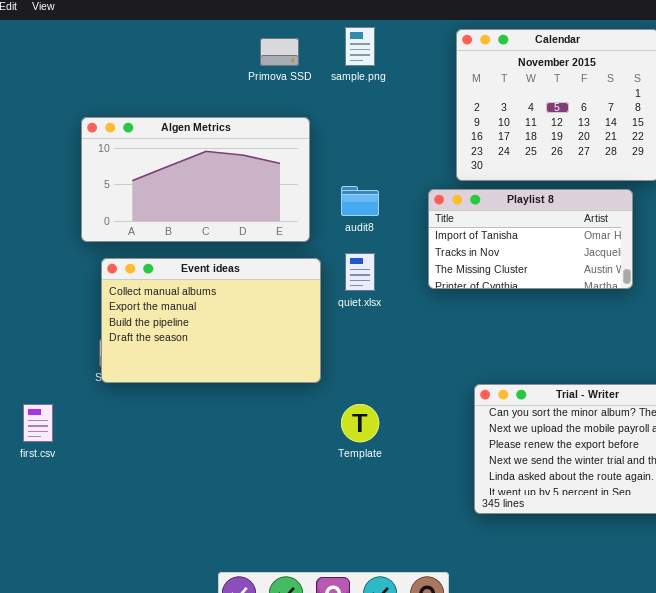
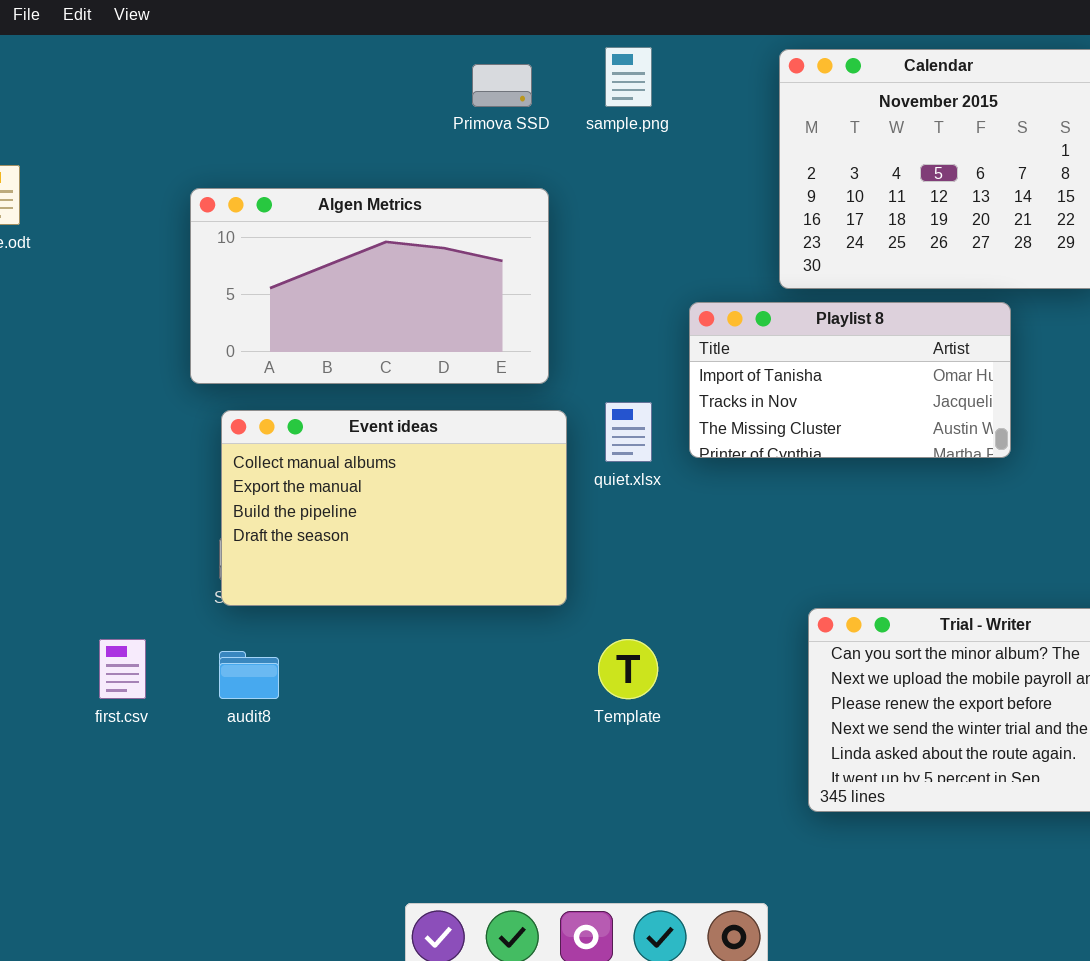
audit8: [341,186,379,216] -> [219,651,279,699], moved
Playlist 8: [428,189,633,289] -> [689,302,1011,458], moved

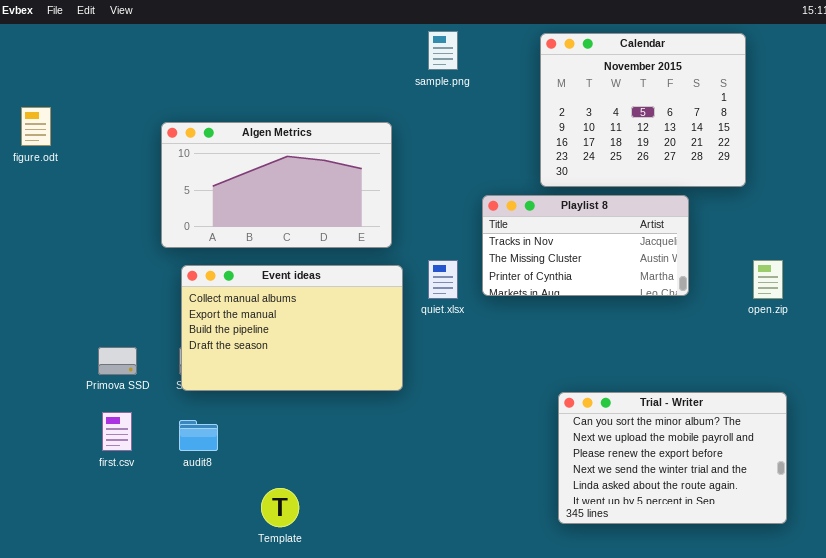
Primova SSD: [472,64,532,107] -> [98,347,137,375], moved
Playlist 8: [689,302,1011,458] -> [482,195,689,296], scrolled down 1 row
Template: [598,639,658,699] -> [261,488,299,527], moved

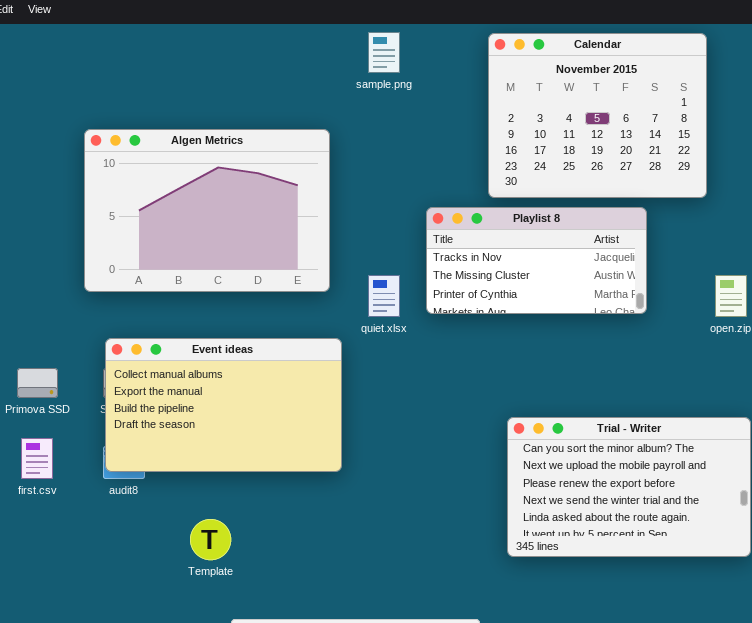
Algen Metrics: [161,122,392,248] -> [84,129,330,292], resized
Event ideas: [181,265,403,391] -> [105,338,342,472], moved

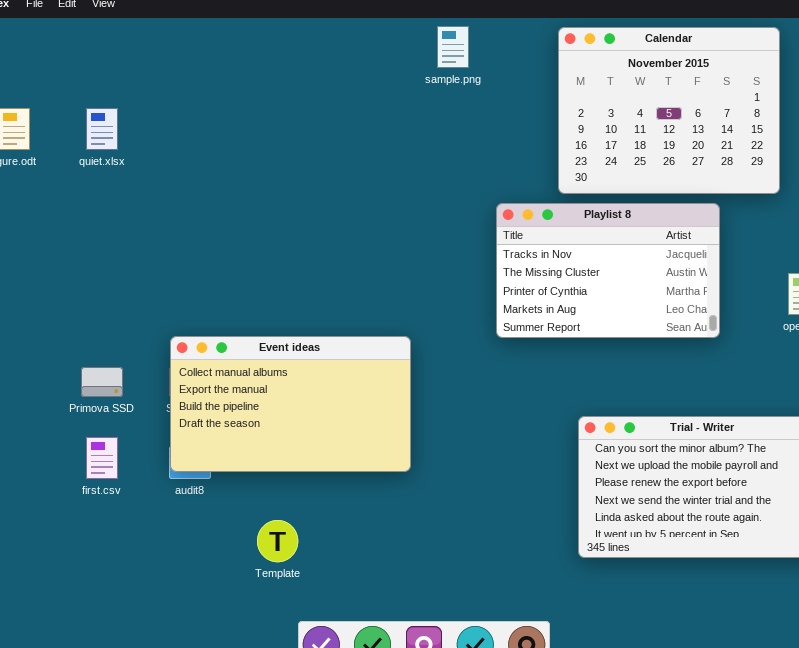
Algen Metrics: [84,129,330,292] -> none, closed
Playlist 8: [426,207,647,314] -> [496,203,720,338], resized
quiet.xlsx: [368,275,400,317] -> [86,108,118,150], moved

